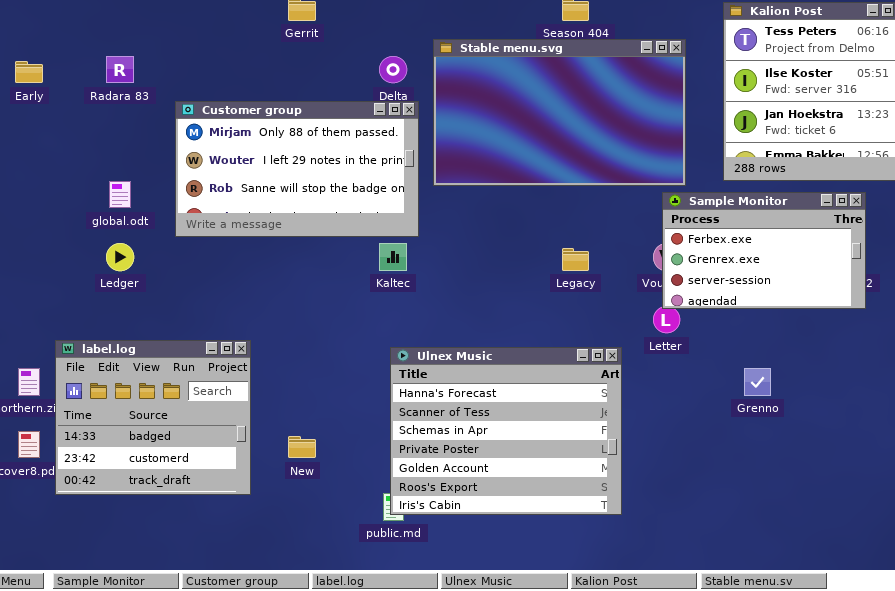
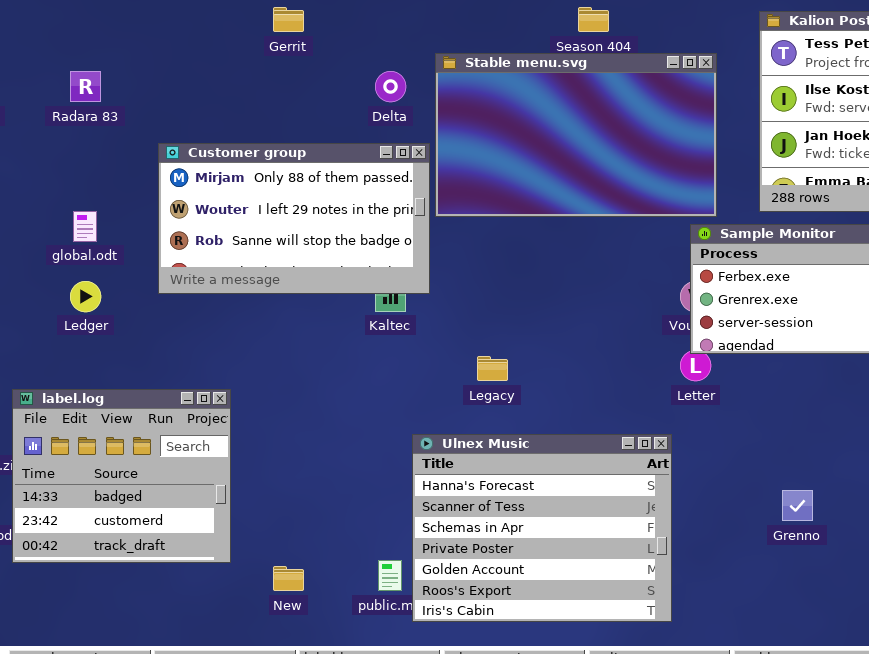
Customer group: [175,101,419,237] -> [158,143,430,294], moved
Legacy: [562,248,589,271] -> [477,356,508,381], moved
Ulnex Music: [390,347,622,515] -> [412,434,672,622], moved
Grenno: [744,368,771,396] -> [782,490,813,521], moved
New: [288,436,316,458] -> [273,566,304,591], moved

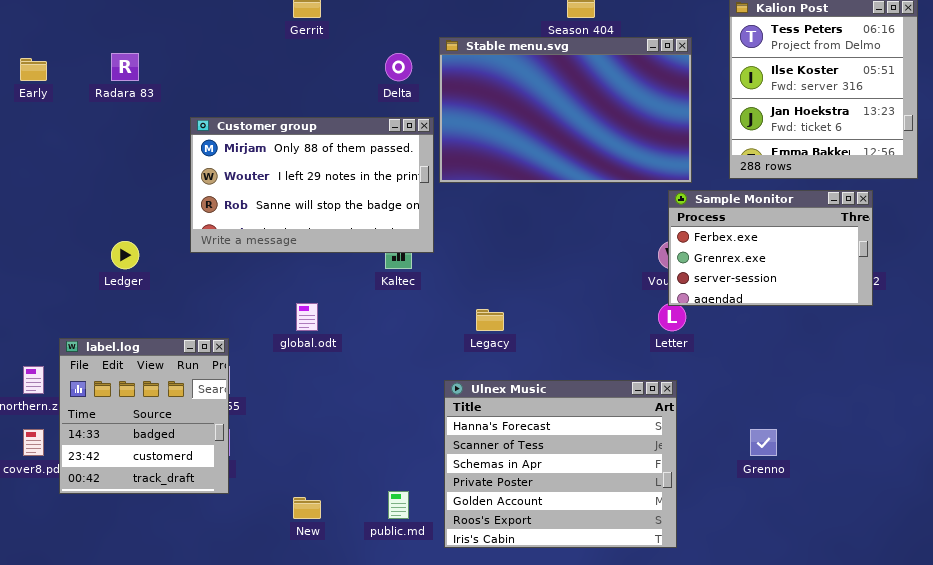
global.odt: [73,211,97,242] -> [296,303,318,331], moved
label.log: [12,389,231,563] -> [59,338,229,494], resized
Ulnex Music: [412,434,672,622] -> [444,380,677,548], moved

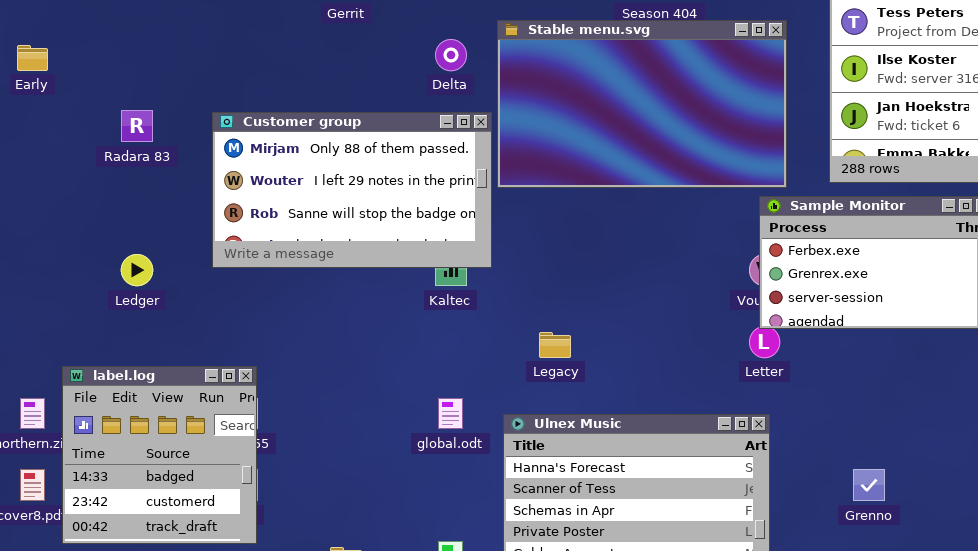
Radara 83: [111,53,139,81] -> [121,110,153,142], moved
global.odt: [296,303,318,331] -> [438,398,463,429], moved

